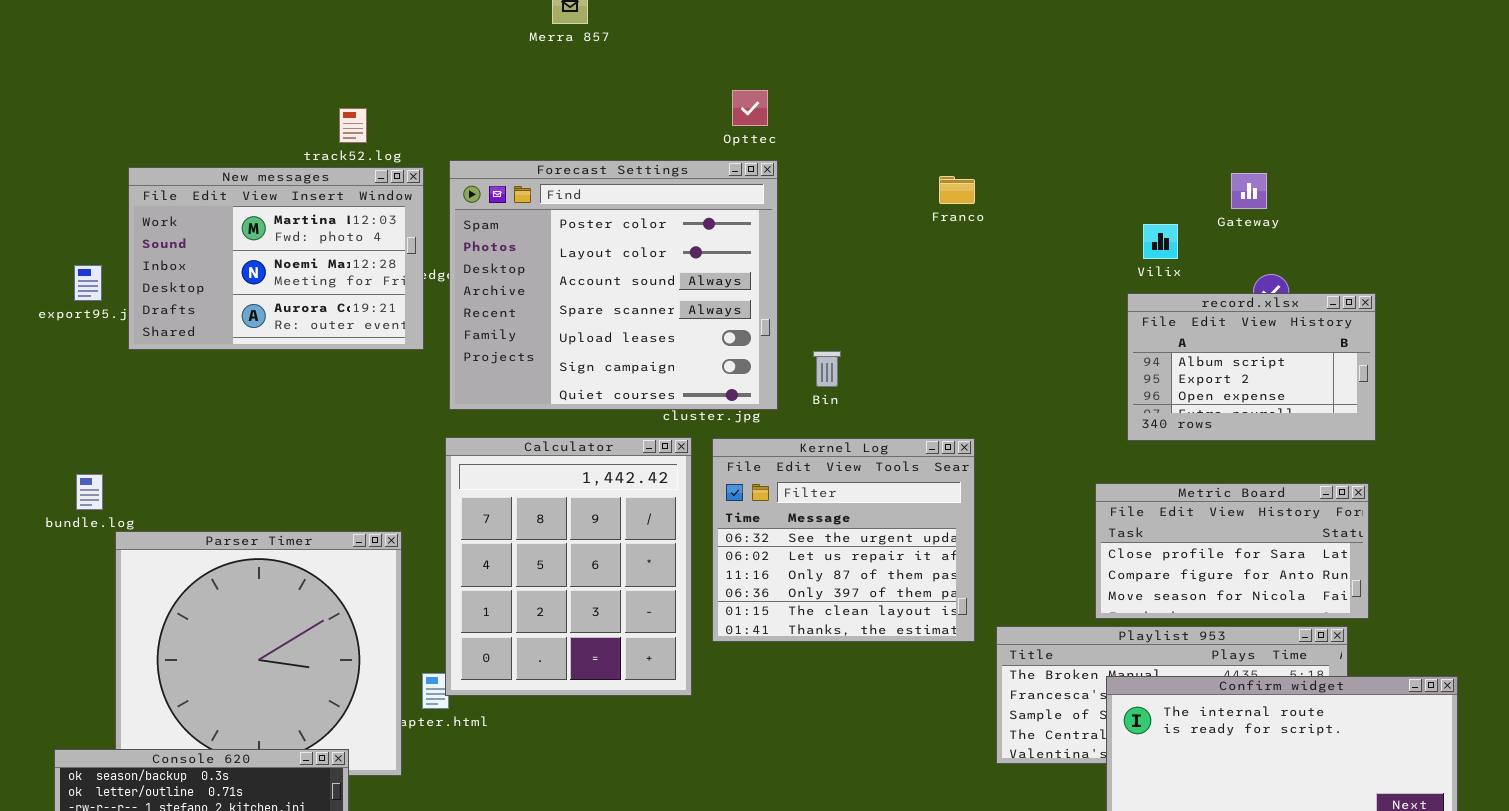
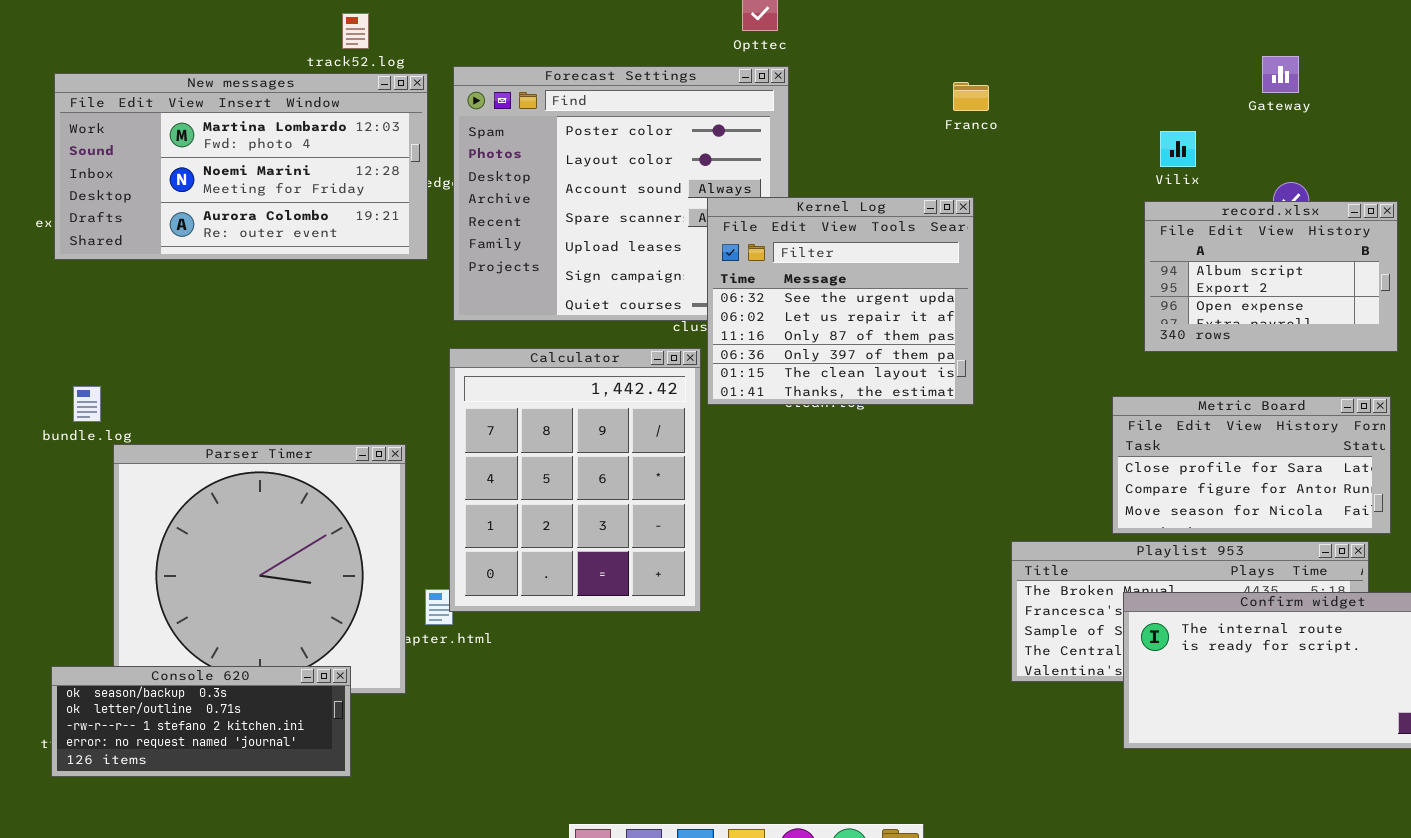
New messages: [128,167,424,350] -> [54,73,428,260], resized
Gateway: [1231,173,1267,209] -> [1262,56,1299,93], moved
Kernel Log: [712,438,975,642] -> [707,197,974,405], moved

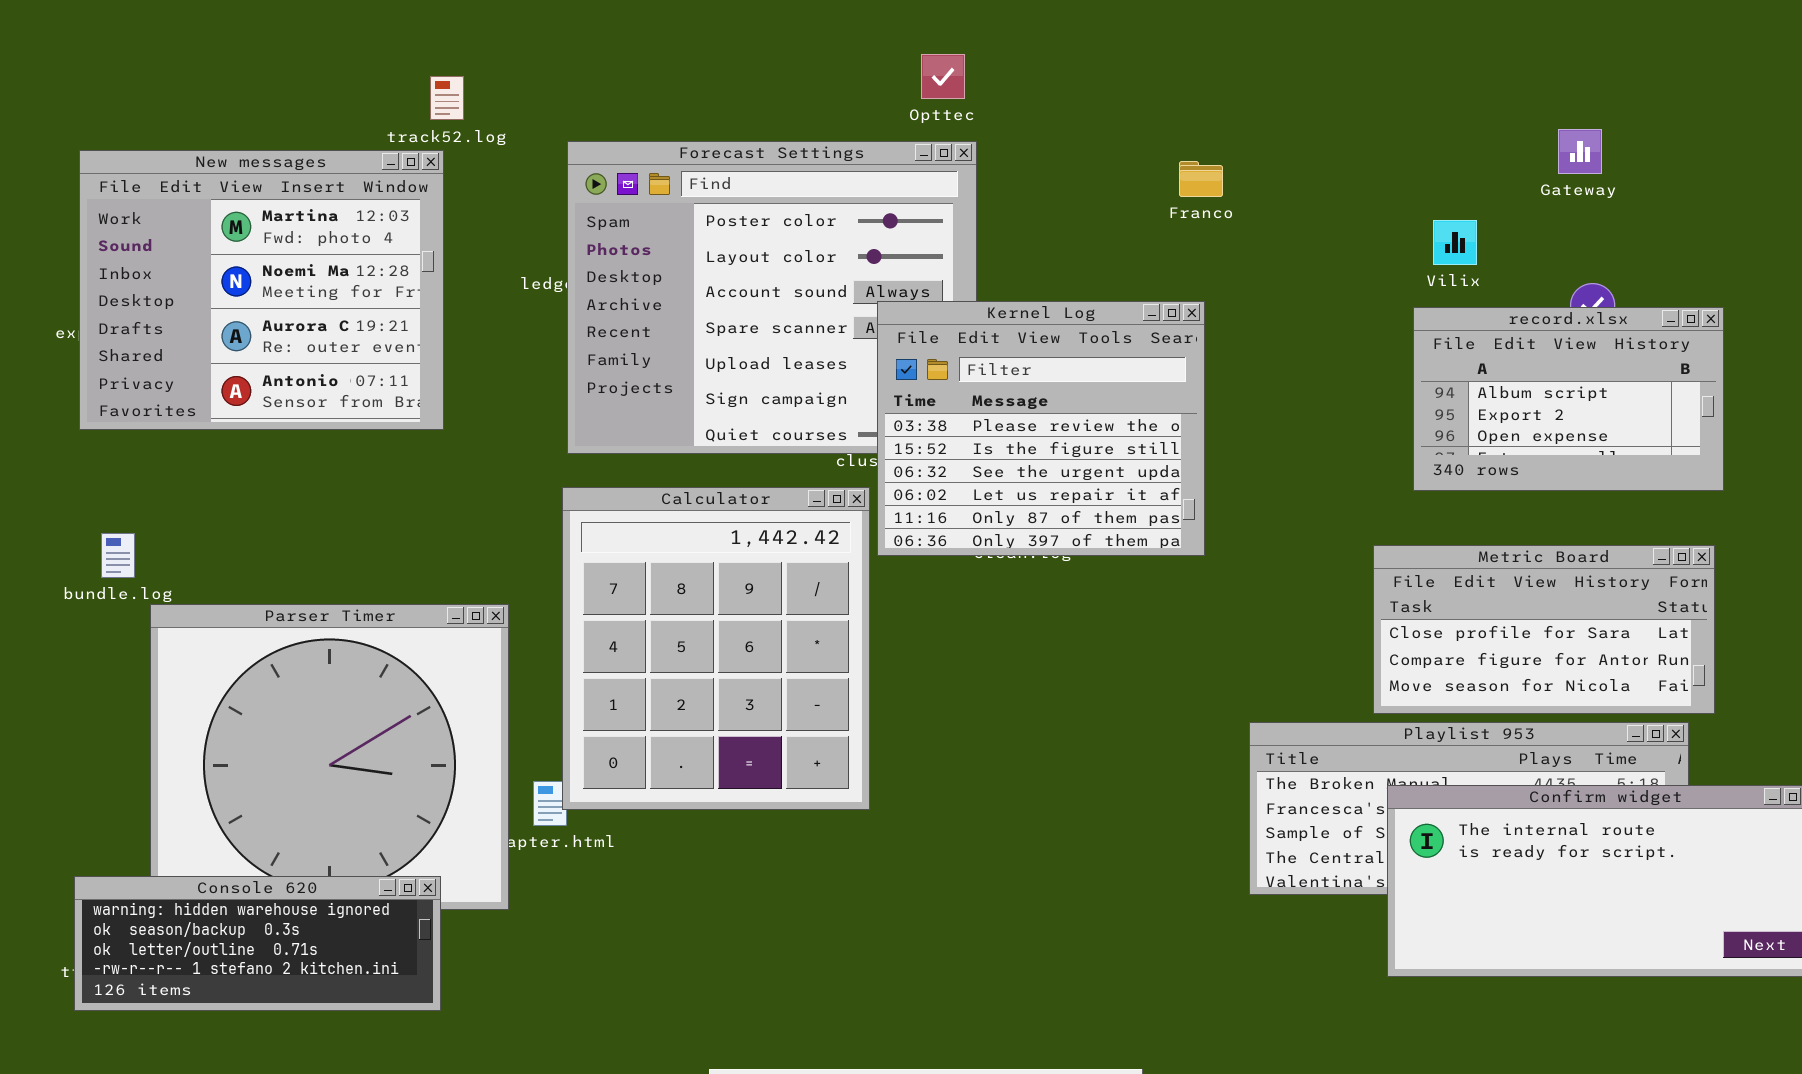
New messages: [54,73,428,260] -> [79,150,444,430], resized
Kernel Log: [707,197,974,405] -> [877,301,1205,556], scrolled up 2 rows
Console 620: [51,666,351,777] -> [74,876,441,1011], scrolled up 1 row

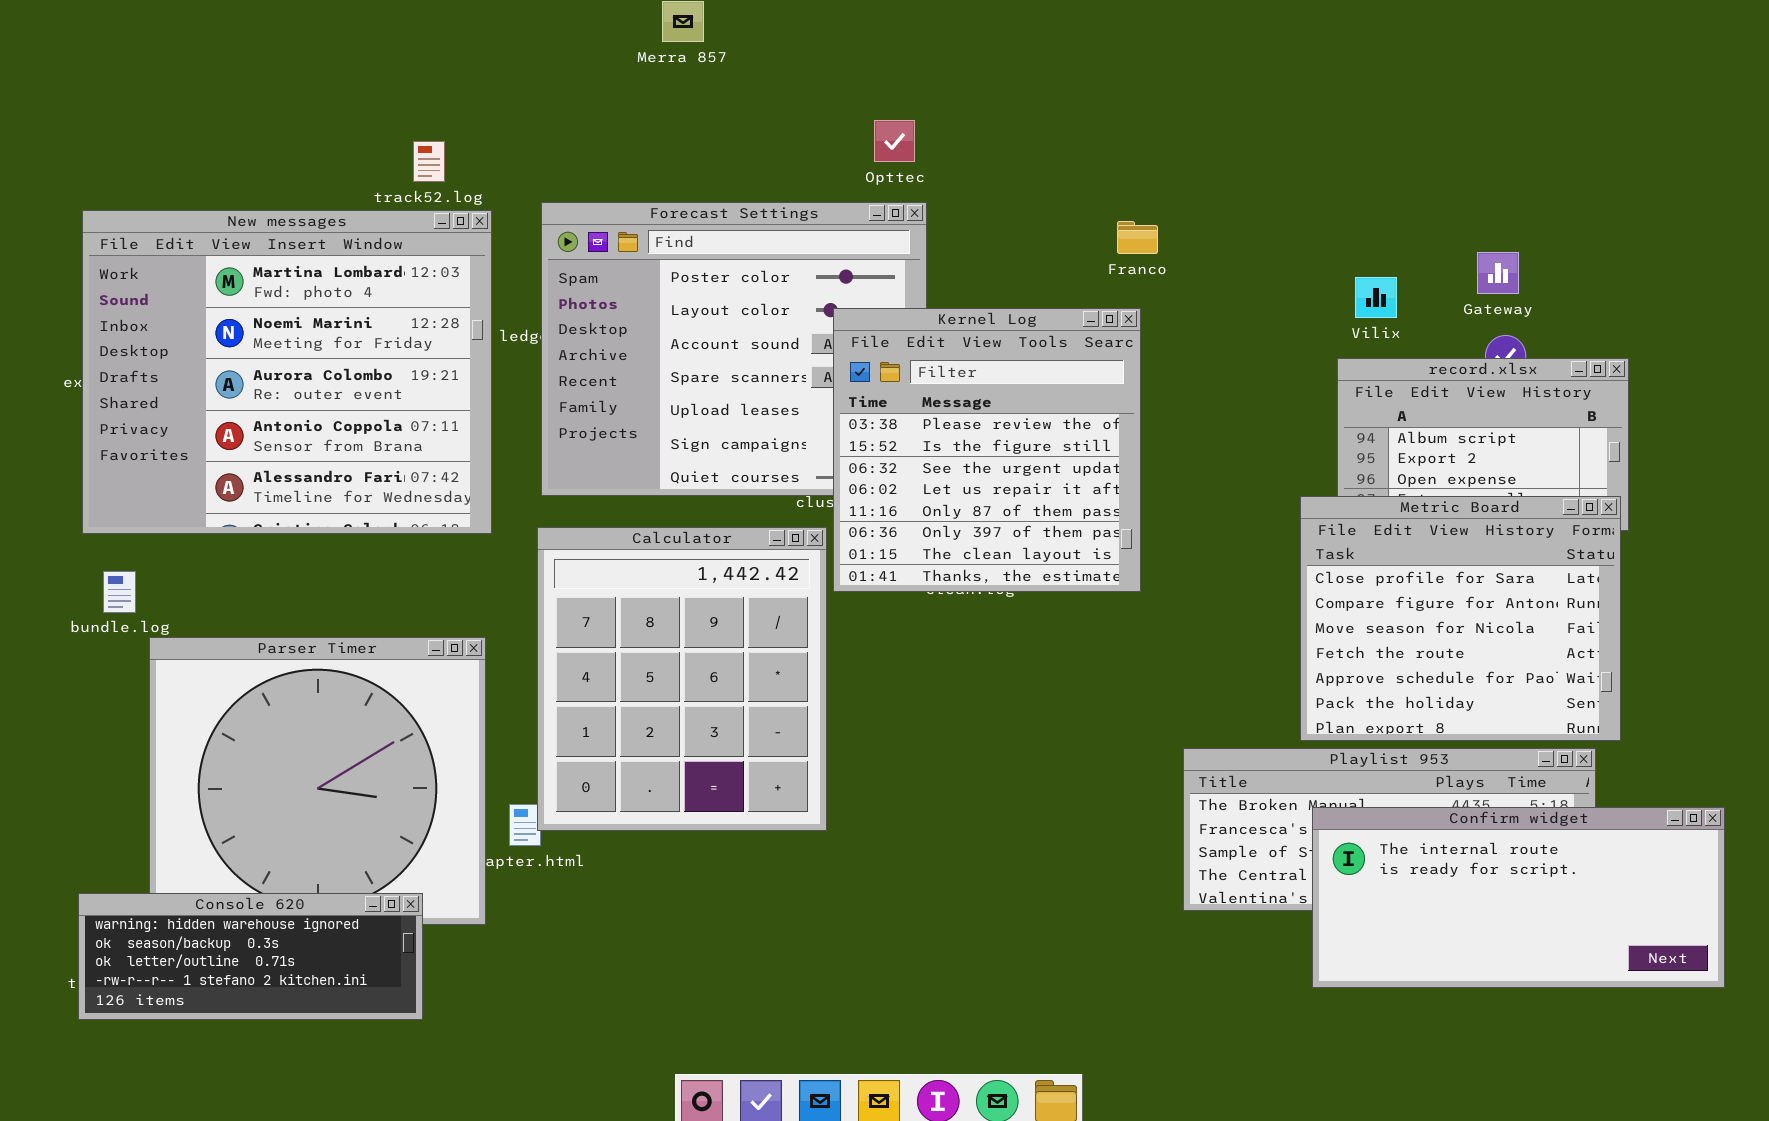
Gateway: [1558,129,1602,174] -> [1477,252,1519,294], moved
New messages: [79,150,444,430] -> [82,210,492,534], resized
Kernel Log: [877,301,1205,556] -> [833,308,1141,592], resized
Metric Board: [1373,545,1715,714] -> [1300,496,1621,741], resized

